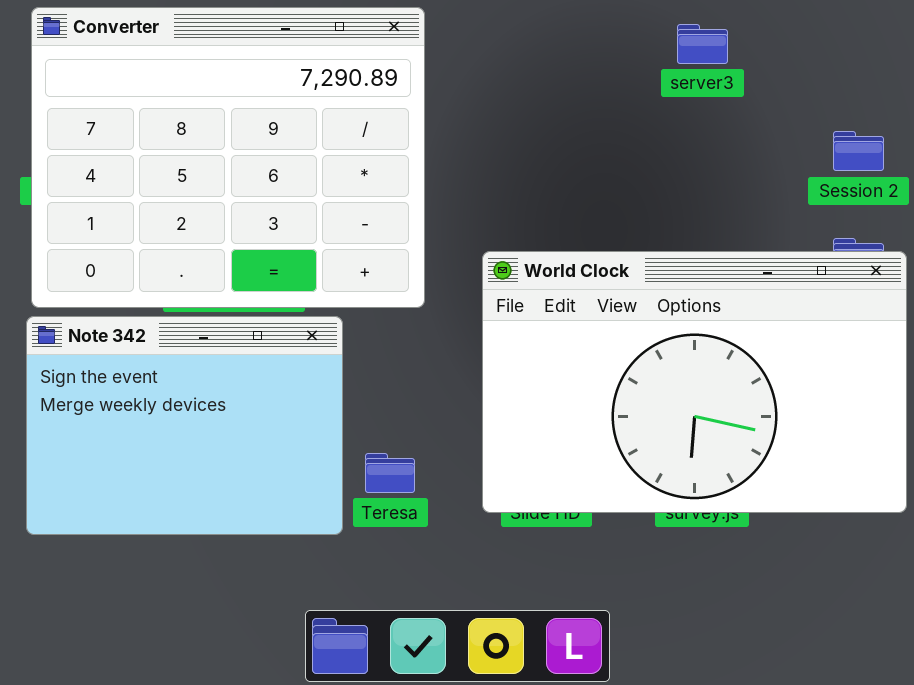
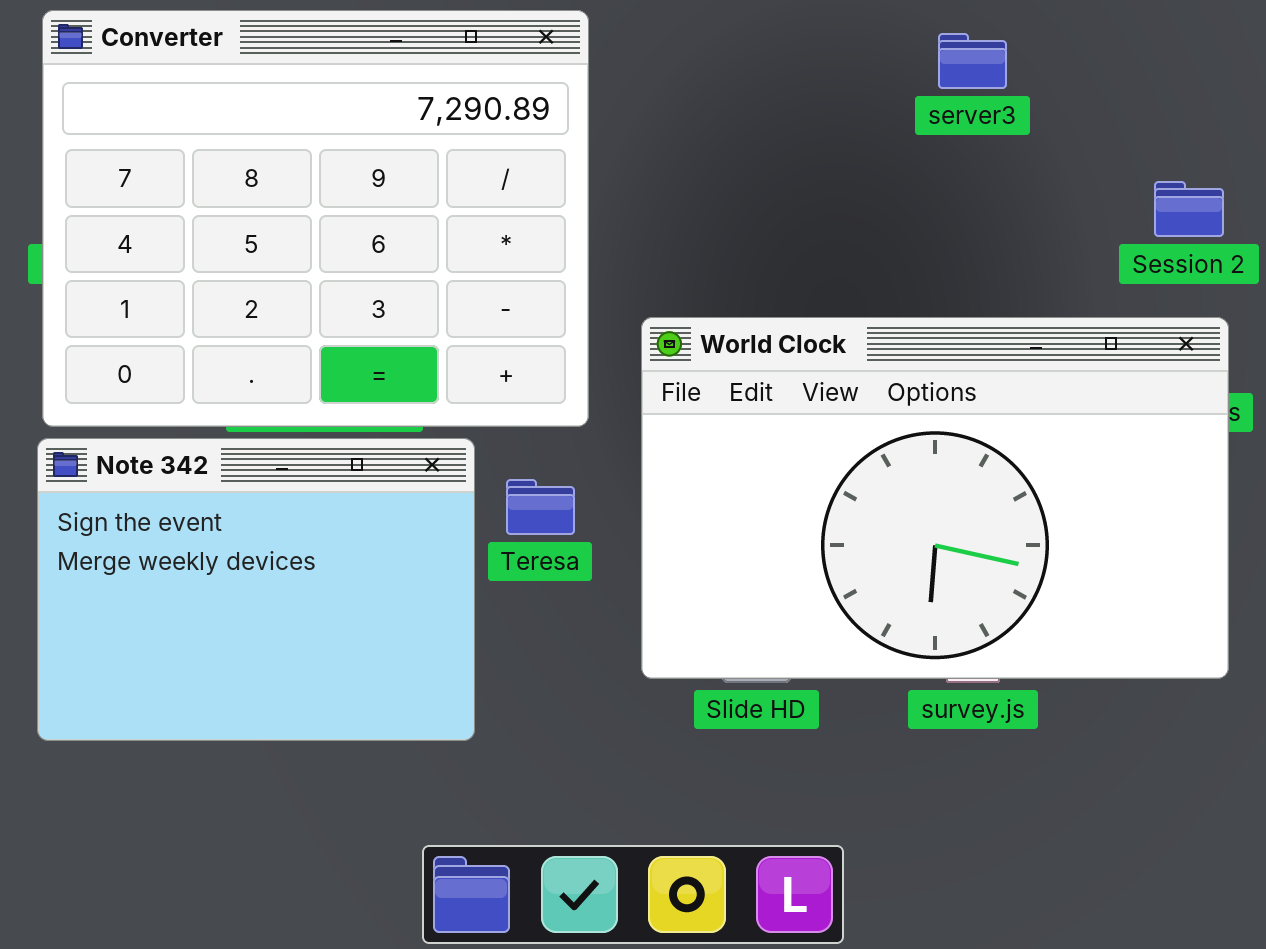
World Clock: [482,251,907,513] -> [641,317,1229,679], moved
Teresa: [365,453,415,493] -> [506,479,575,535], moved

